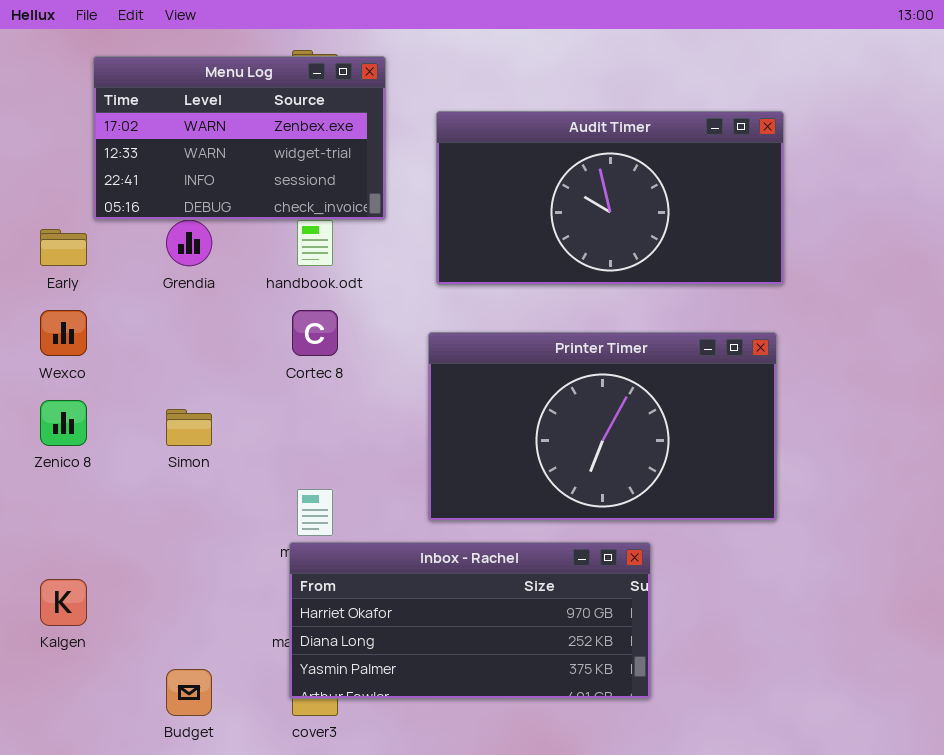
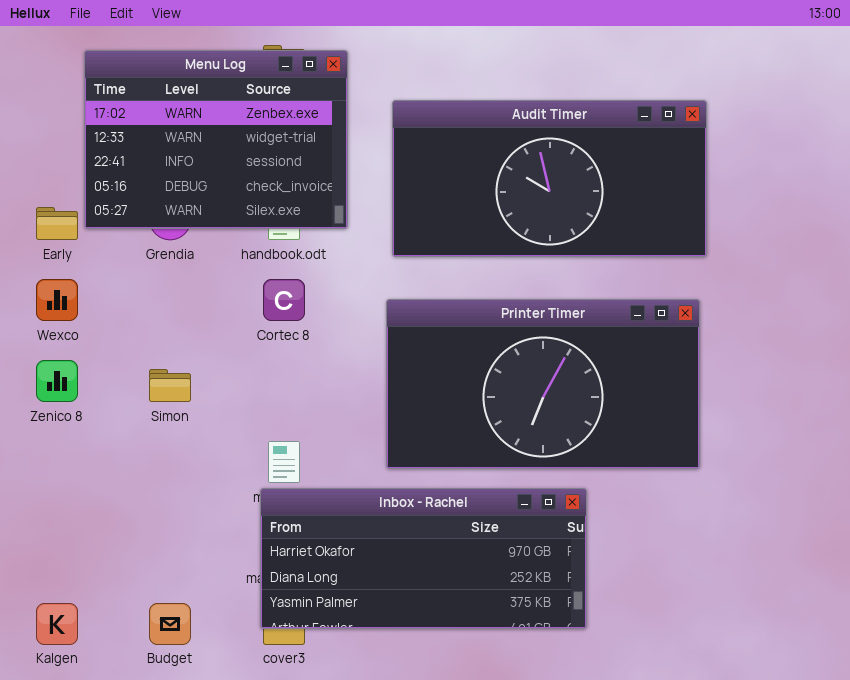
Menu Log: [93,56,386,220] -> [84,50,348,229], resized
Kalgen: [40,579,87,626] -> [36,603,78,645], moved

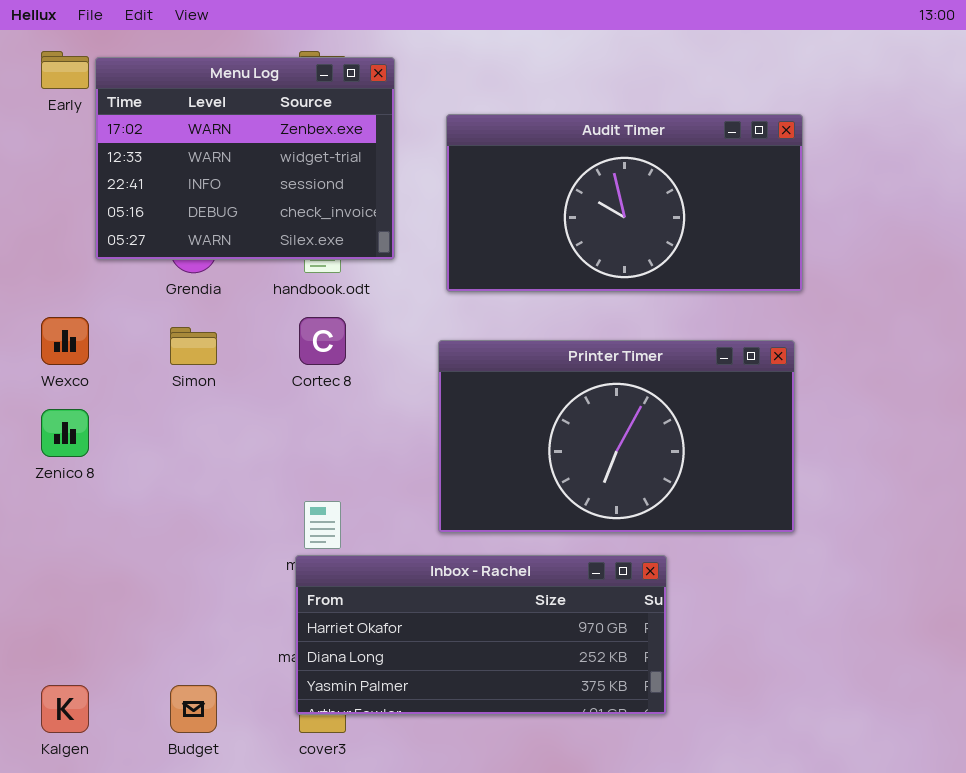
Early: [36,207,78,240] -> [41,51,89,89], moved
Simon: [149,369,191,402] -> [170,327,217,365], moved

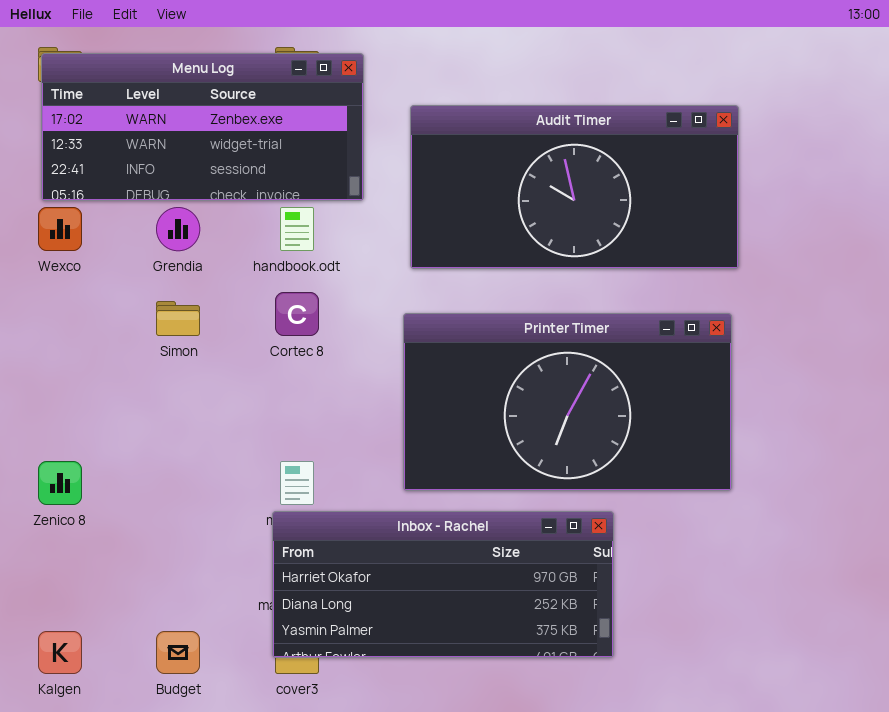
Menu Log: [95,57,395,260] -> [41,53,364,201], resized
Wexco: [41,317,89,365] -> [38,207,82,251], moved
Zenico 8: [41,409,89,457] -> [38,461,82,505], moved

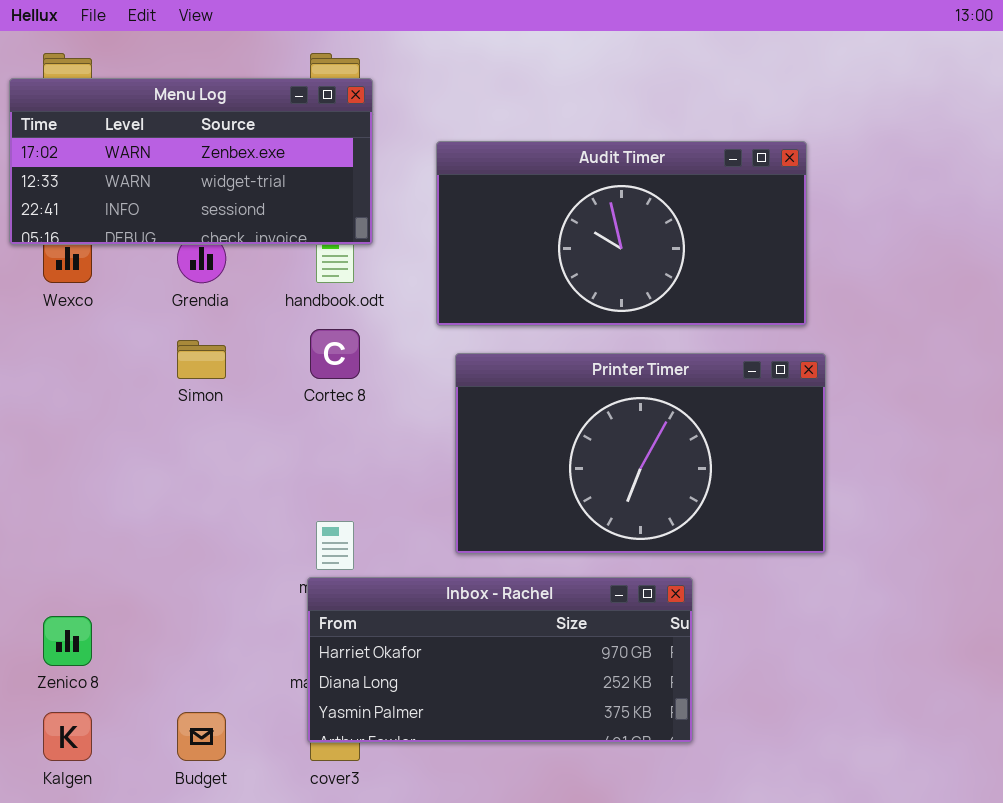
Menu Log: [41,53,364,201] -> [9,78,373,245], moved
Audit Timer: [410,105,739,269] -> [436,141,807,326], moved
Zenico 8: [38,461,82,505] -> [43,616,92,666], moved

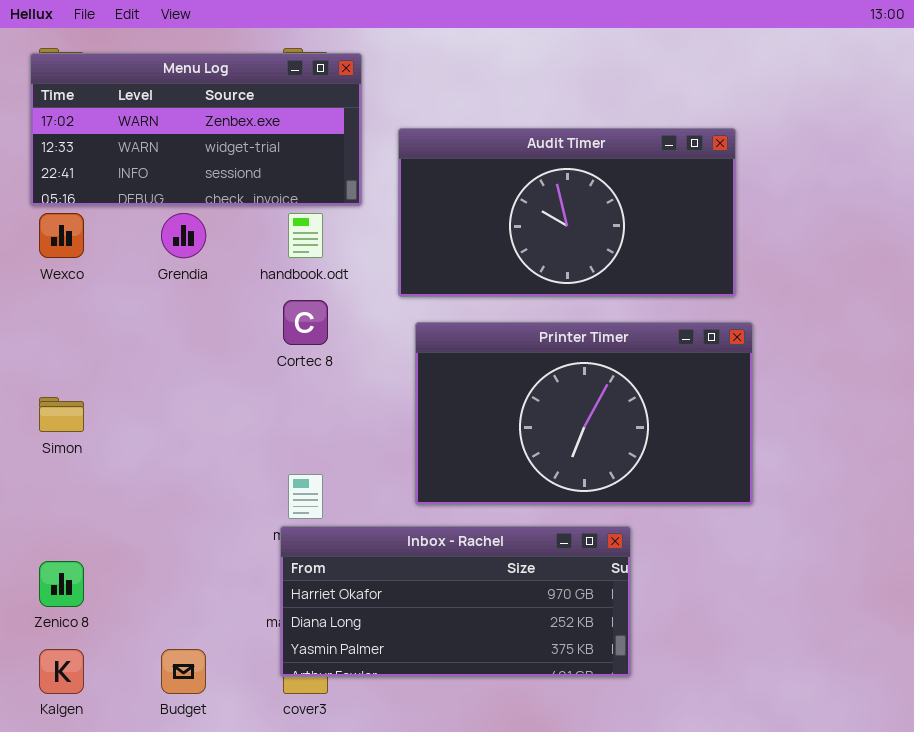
Menu Log: [9,78,373,245] -> [30,53,362,206], moved
Simon: [177,340,226,379] -> [39,397,84,432], moved

